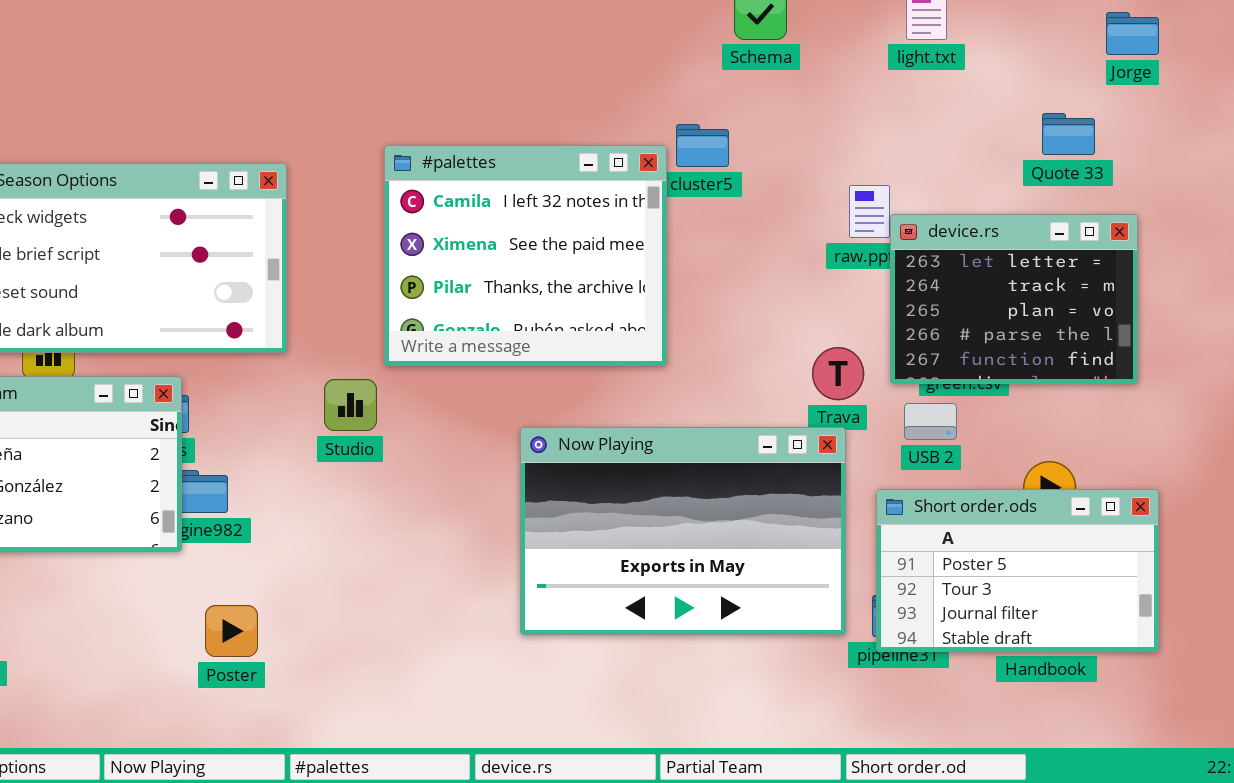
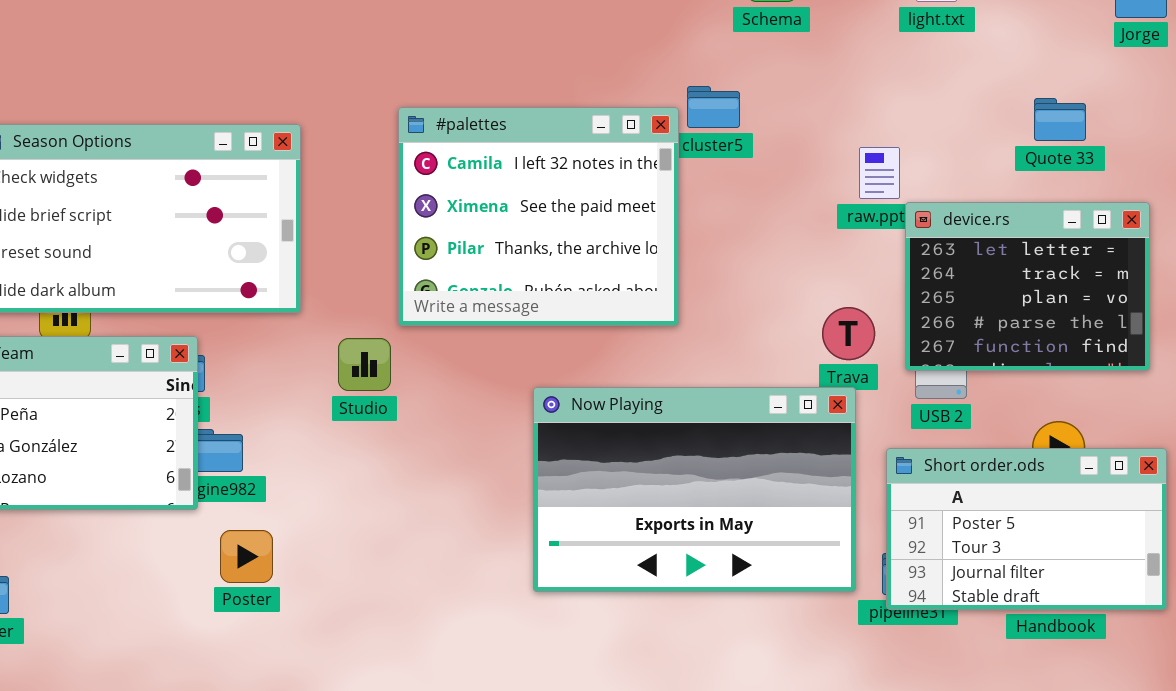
Quote 33: [1042,113,1095,155] -> [1034,98,1086,141], moved
device.rs: [890,214,1138,384] -> [905,202,1150,371], moved
Poster: [205,605,258,657] -> [220,530,273,583], moved

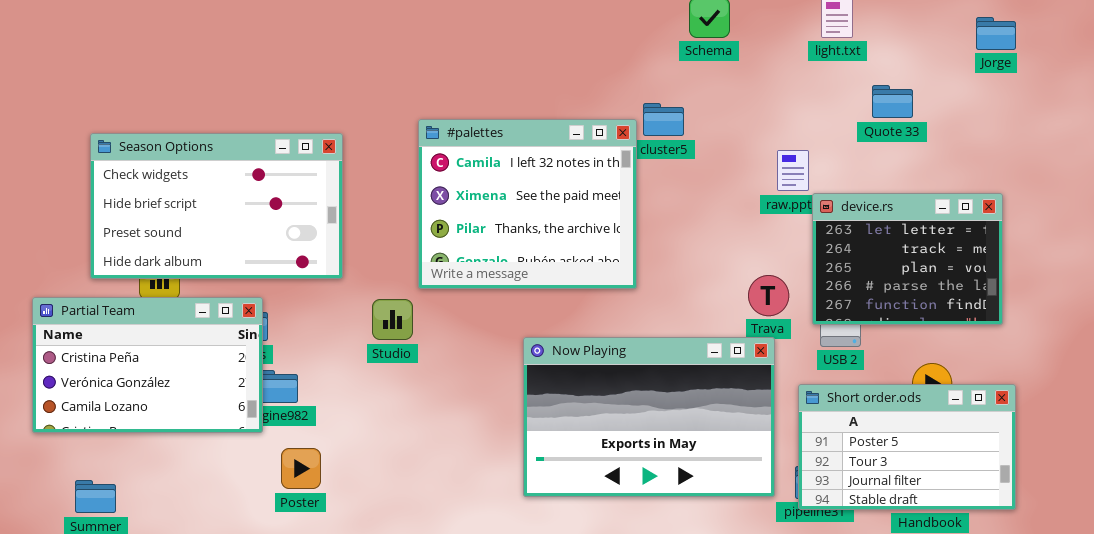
Quote 33: [1034,98,1086,141] -> [872,85,913,118], moved

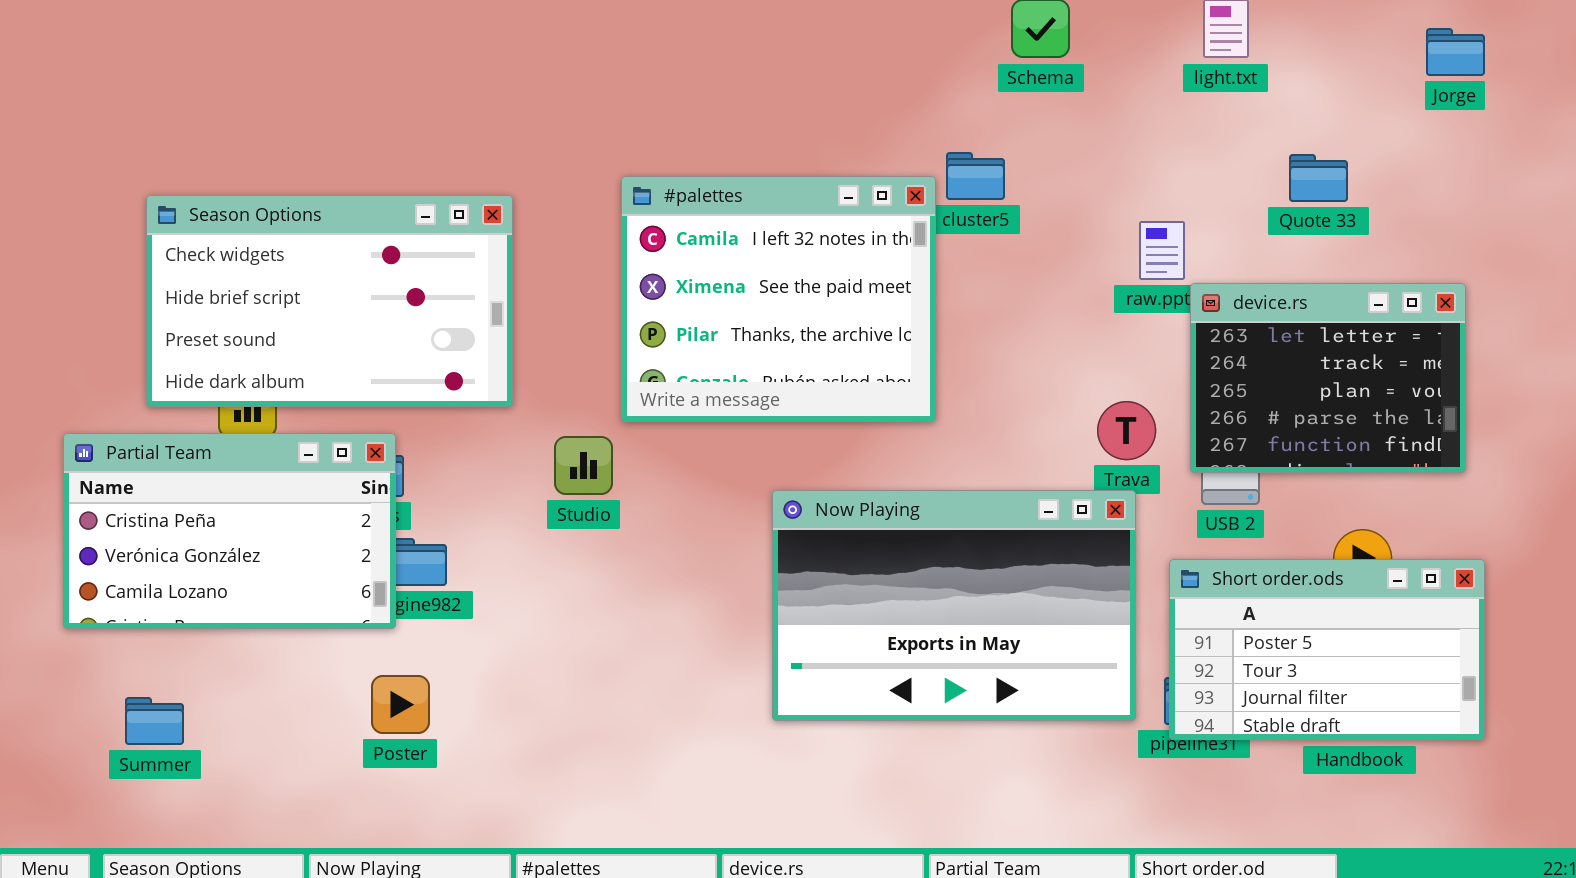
Quote 33: [872,85,913,118] -> [1289,154,1348,202], moved
Poster: [281,448,321,489] -> [371,675,430,734], moved

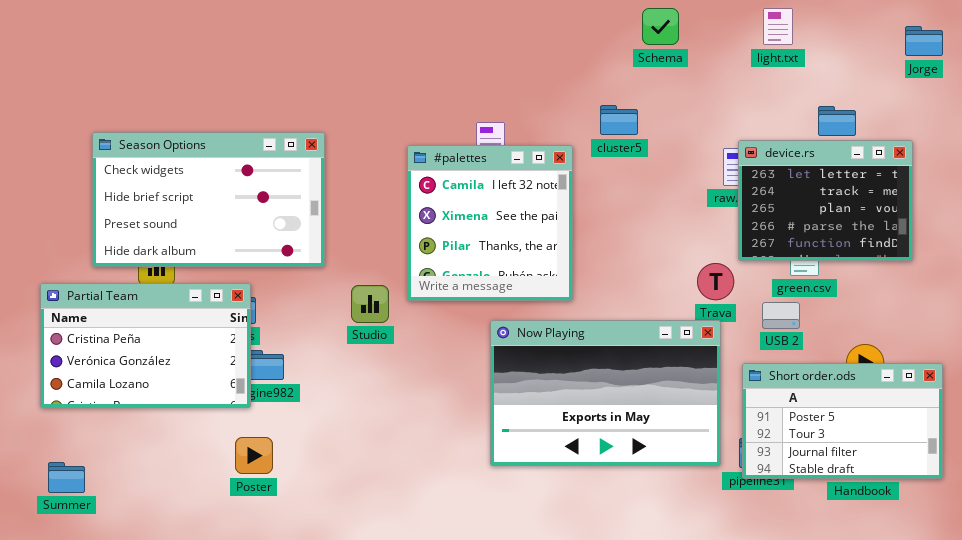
#palettes: [621,176,936,422] -> [407,145,573,301], moved, resized
device.rs: [1190,283,1466,473] -> [738,140,913,261], moved
Summer: [125,697,184,745] -> [48,462,85,493], moved

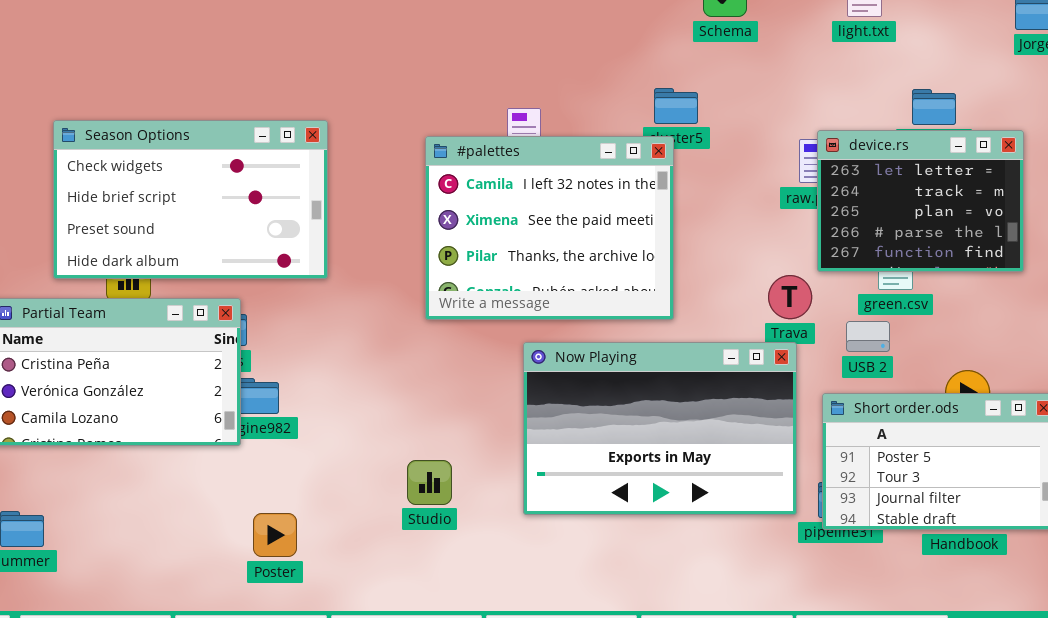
#palettes: [407,145,573,301] -> [425,136,674,320], resized
Studio: [351,285,389,323] -> [407,460,452,505], moved
Poster: [235,437,273,474] -> [253,513,297,557], moved

